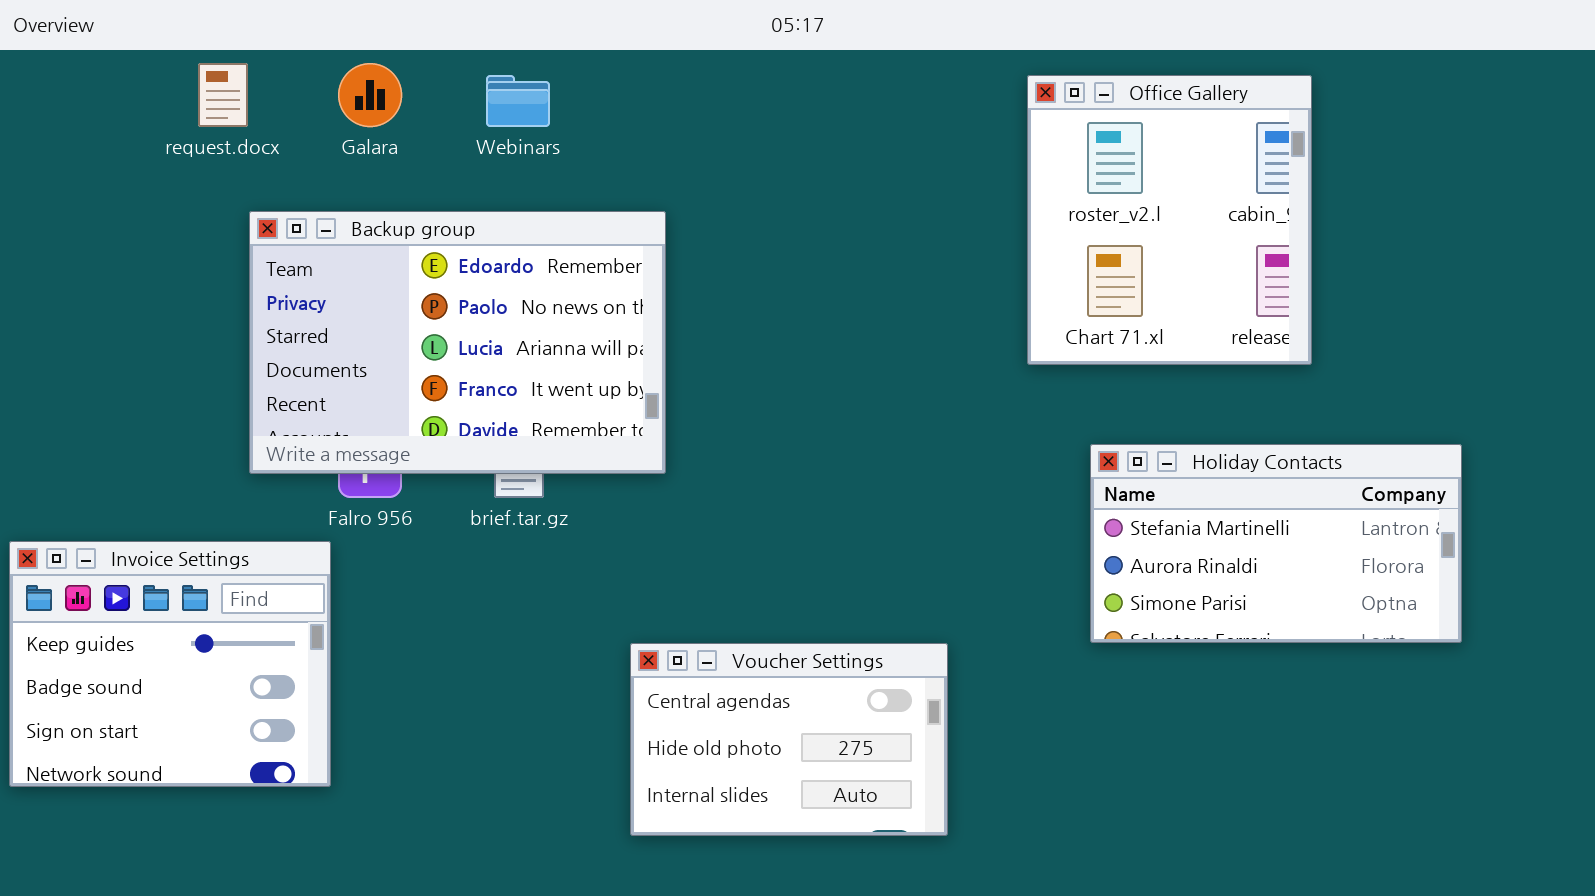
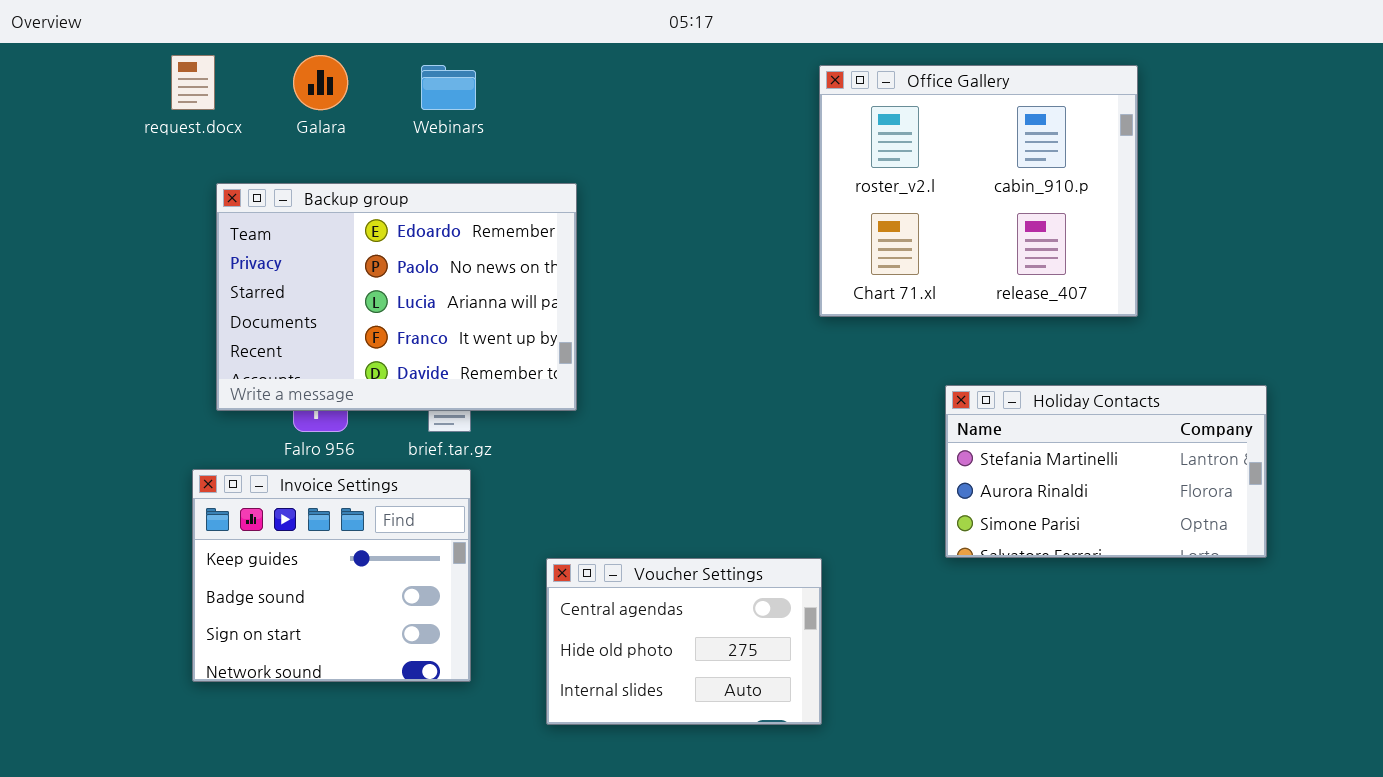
Office Gallery: [1027,75,1312,365] -> [819,65,1138,317], resized
Invoice Settings: [9,541,331,787] -> [192,469,471,682], moved

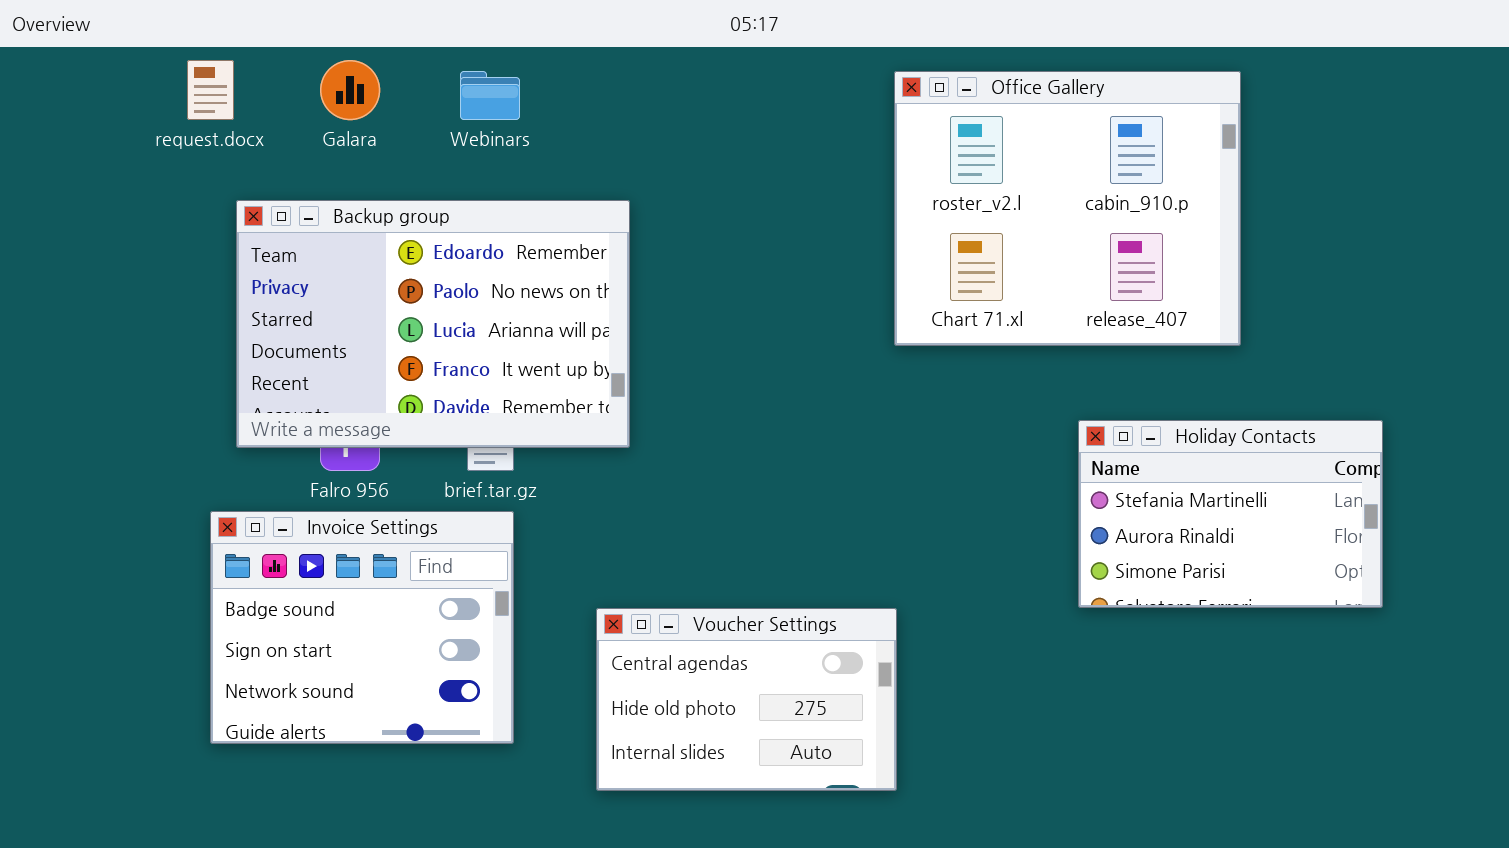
Holiday Contacts: [945,385,1267,558] -> [1078,420,1383,608], resized
Invoice Settings: [192,469,471,682] -> [210,511,514,744], scrolled down 1 row

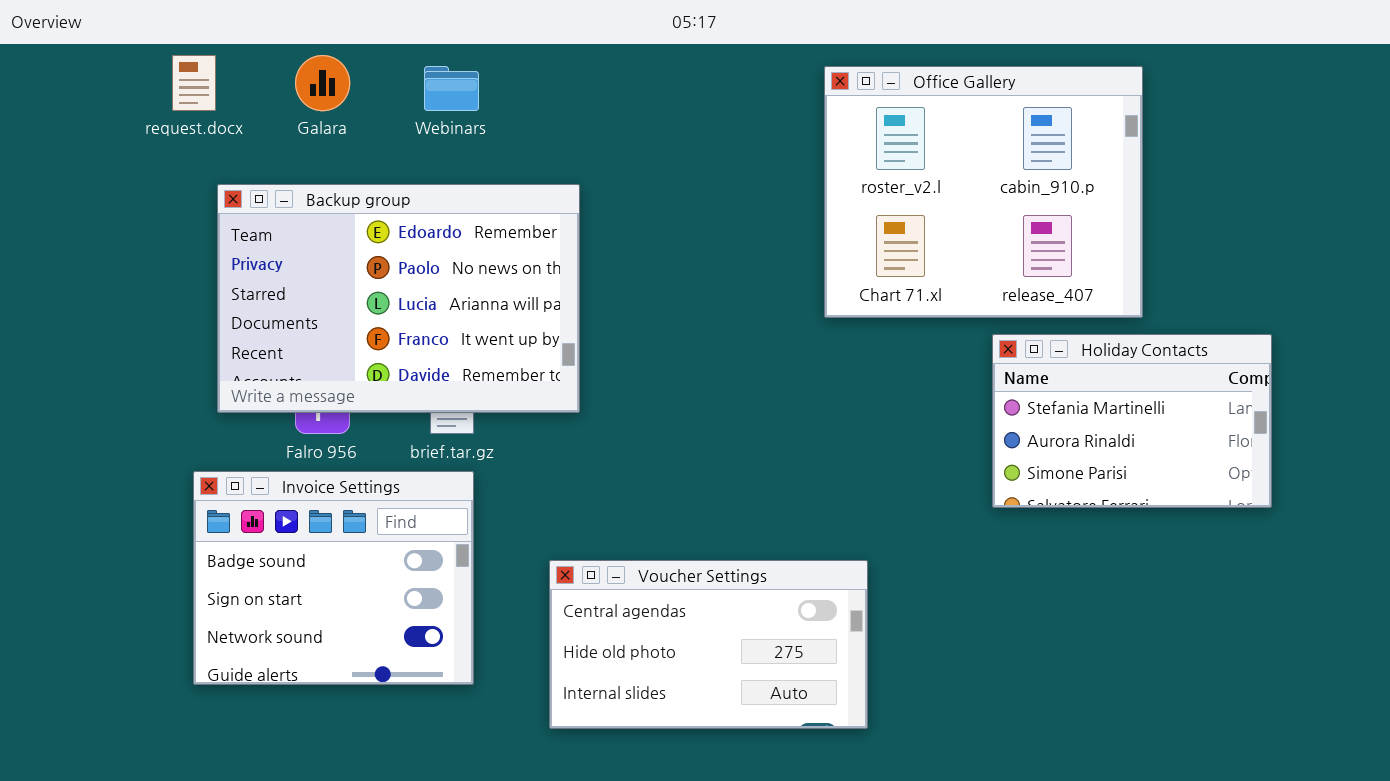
Holiday Contacts: [1078,420,1383,608] -> [992,334,1272,508], moved
Voucher Settings: [596,608,897,791] -> [549,560,868,729], resized

